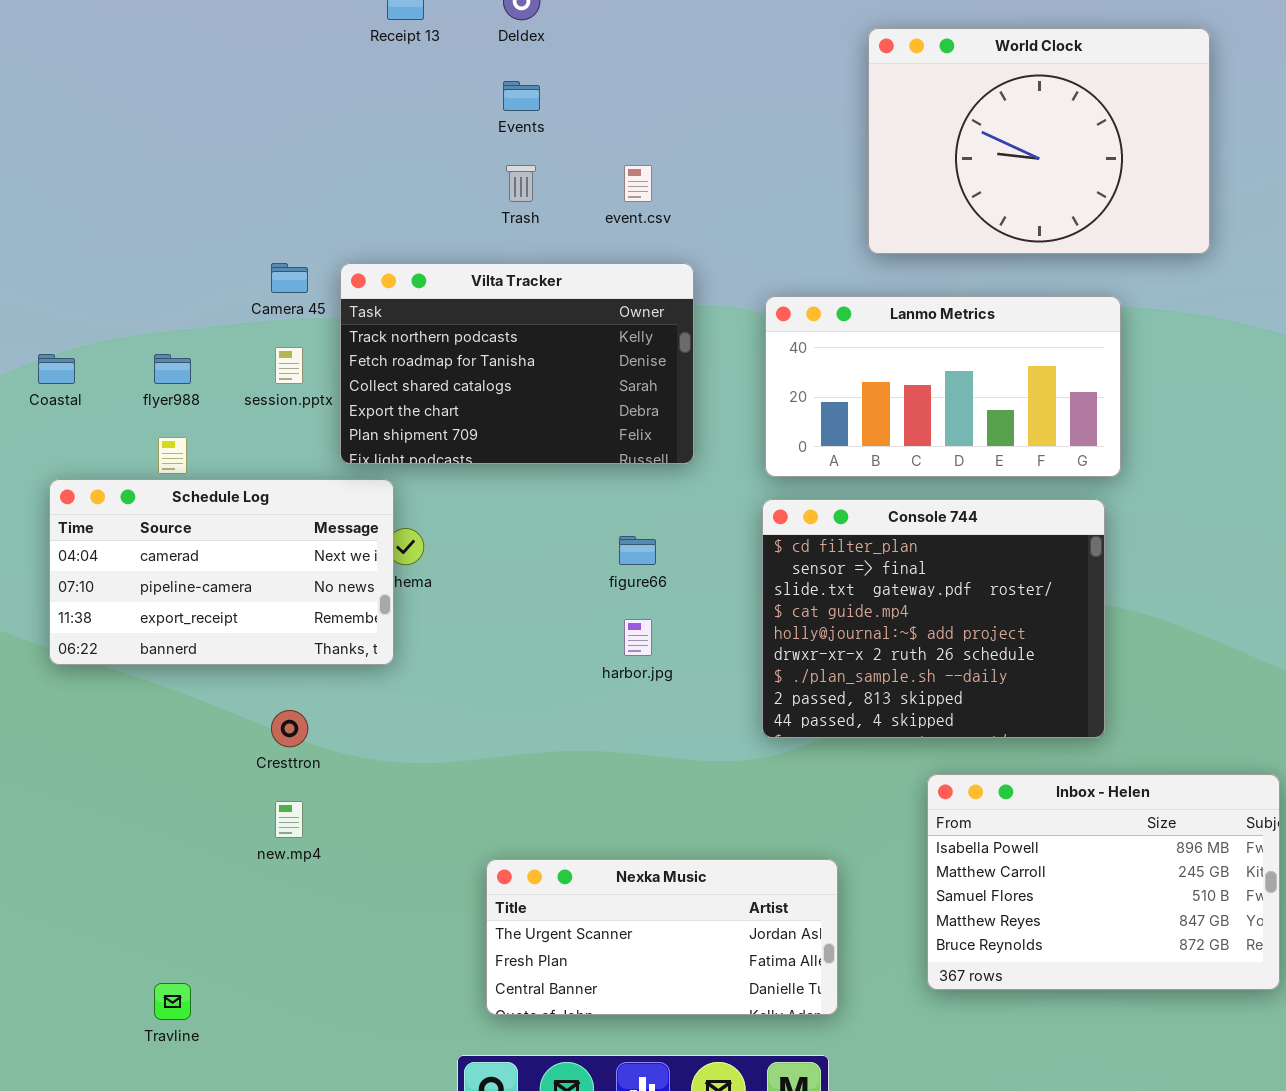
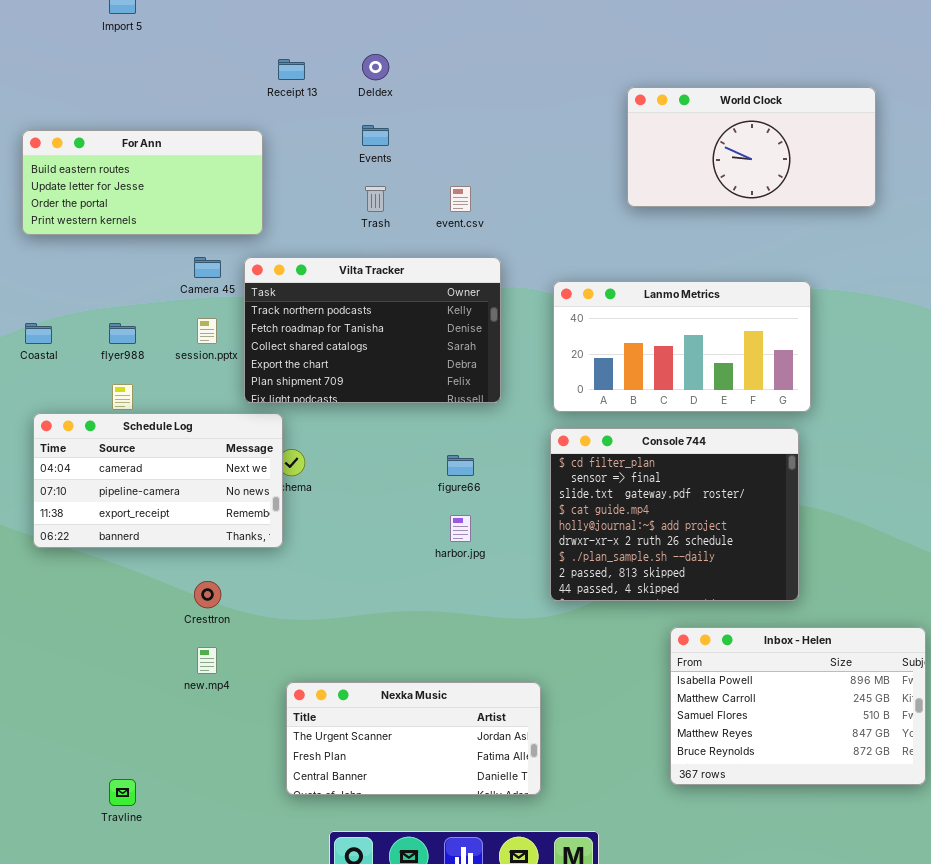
World Clock: [868,28,1210,254] -> [627,87,876,207], resized
For Ann: none -> [22,130,263,235], opened
Nexka Music: [486,859,838,1015] -> [286,682,541,795], moved

